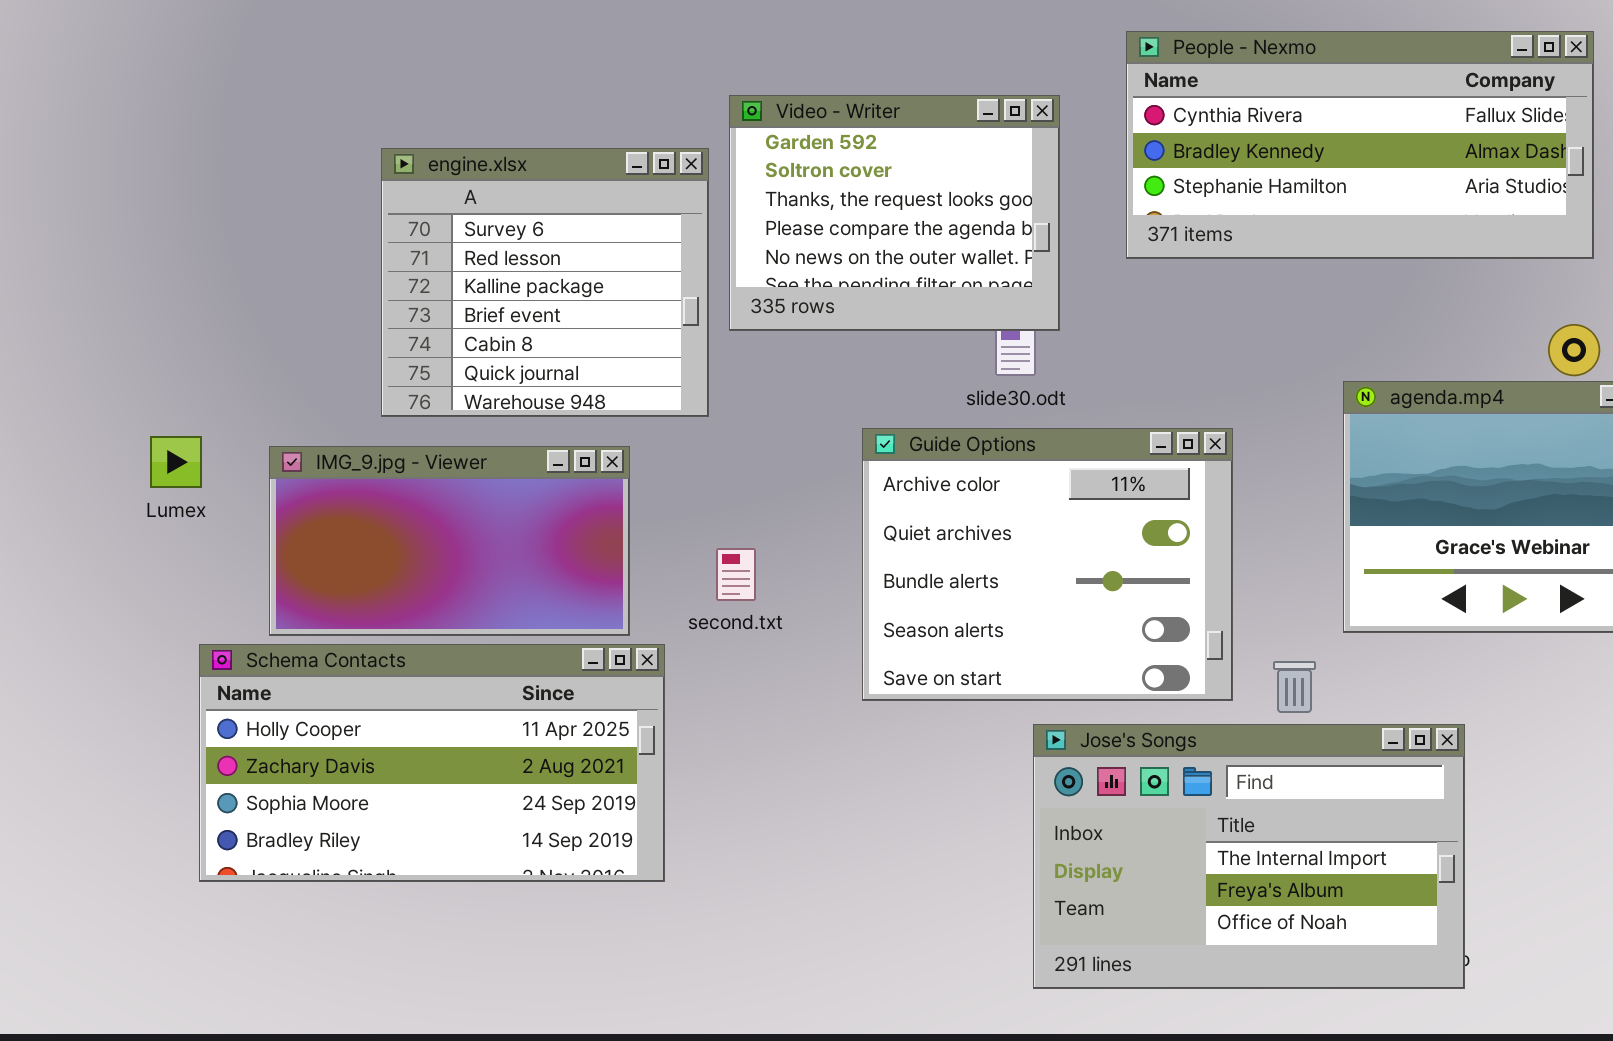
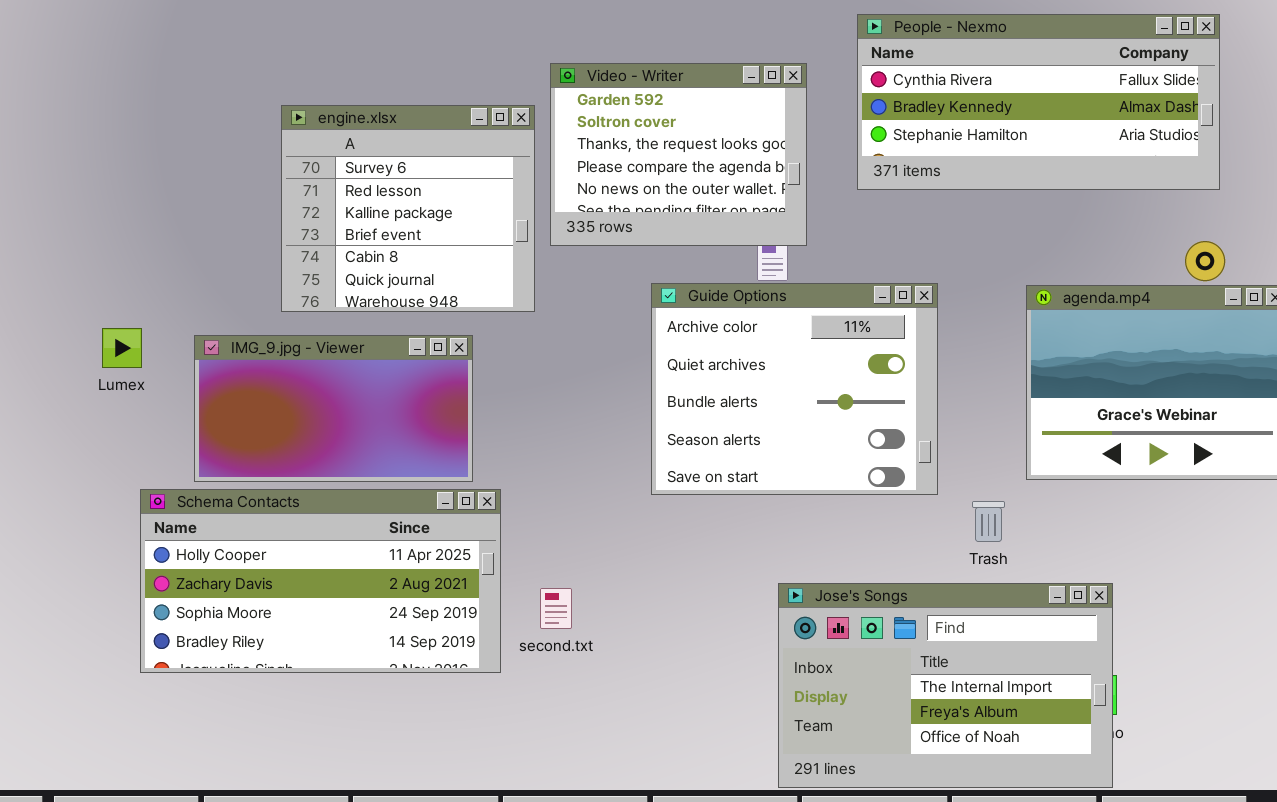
Guide Options: [862,428,1233,701] -> [651,283,938,495], moved
second.txt: [716,548,756,601] -> [540,588,572,629], moved
Jose's Songs: [1033,724,1465,989] -> [778,583,1113,788], moved

